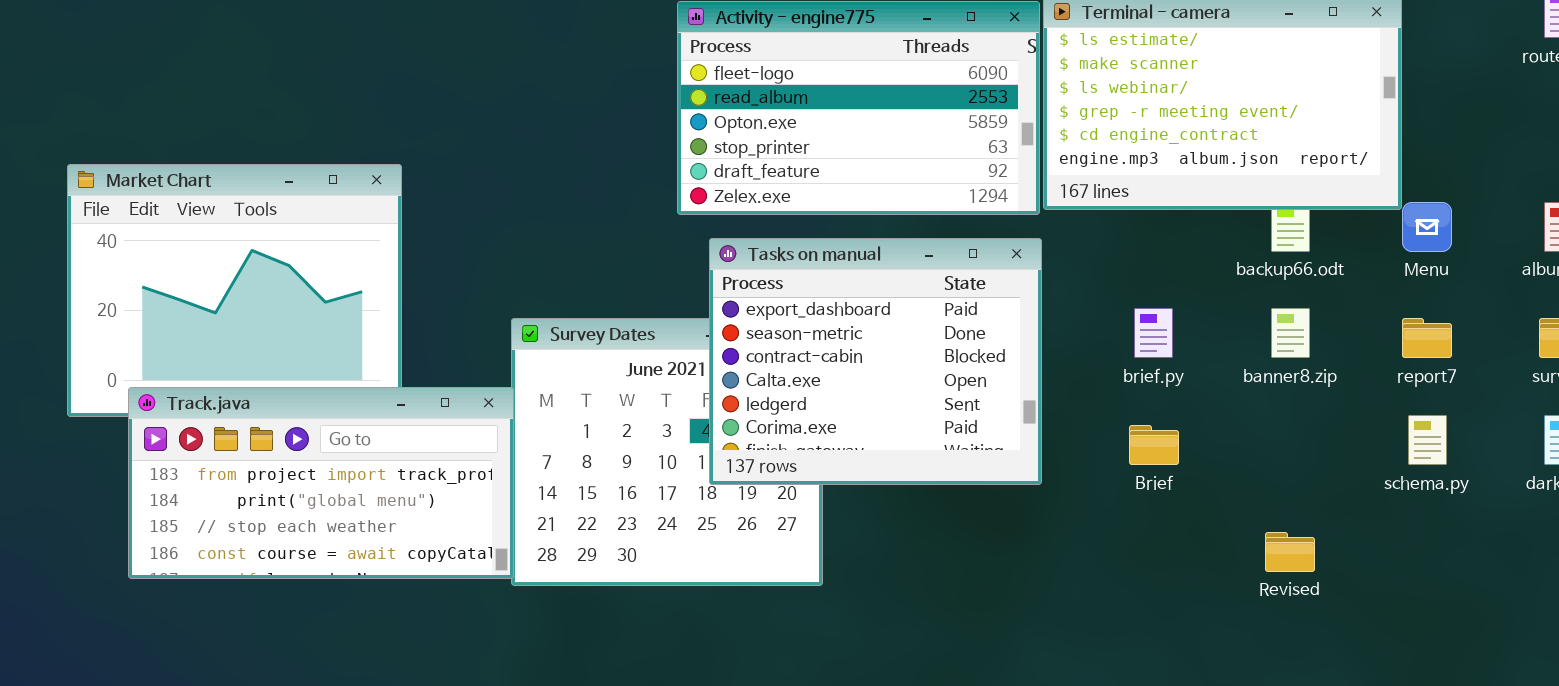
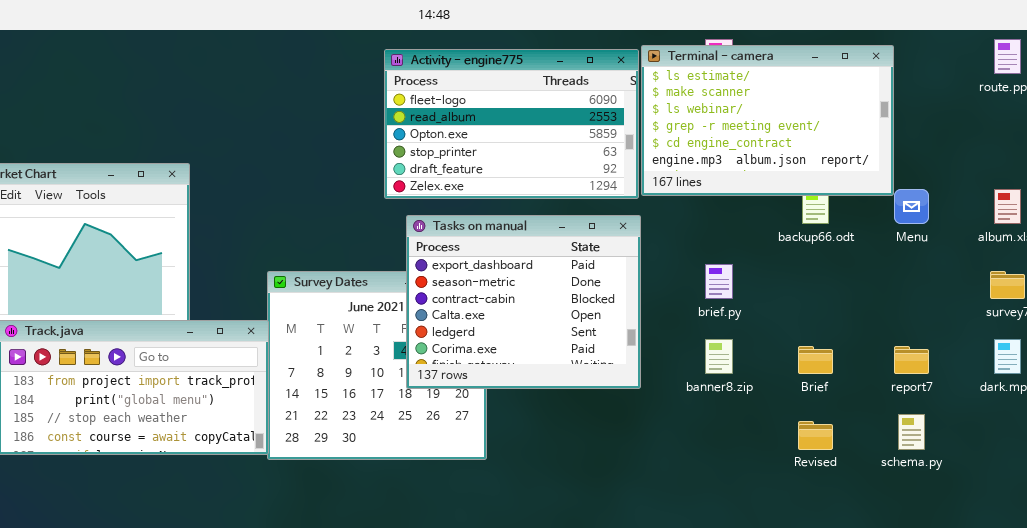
banner8.zip: [1271,308,1310,358] -> [705,339,733,374], moved
report7: [1402,318,1452,358] -> [894,346,929,374], moved
schema.py: [1408,415,1447,465] -> [898,414,925,450], moved
Brief: [1129,425,1179,465] -> [798,346,833,374], moved

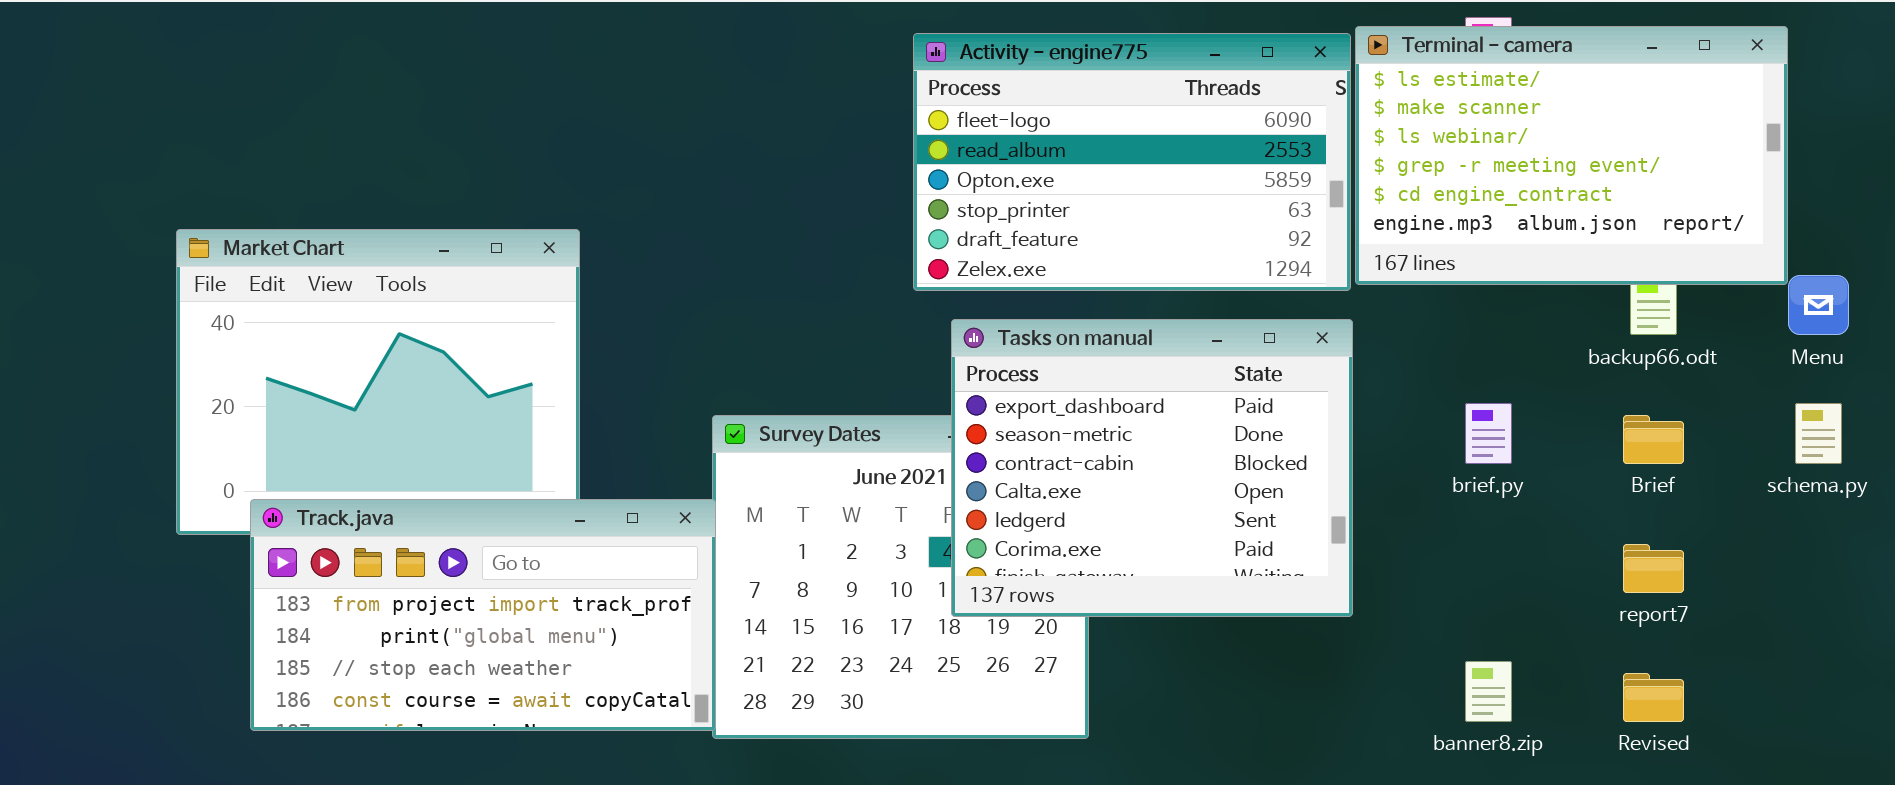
banner8.zip: [705,339,733,374] -> [1465,661,1512,722], moved
Brief: [798,346,833,374] -> [1623,415,1684,464], moved
report7: [894,346,929,374] -> [1623,544,1684,593], moved
schema.py: [898,414,925,450] -> [1795,403,1842,464], moved

